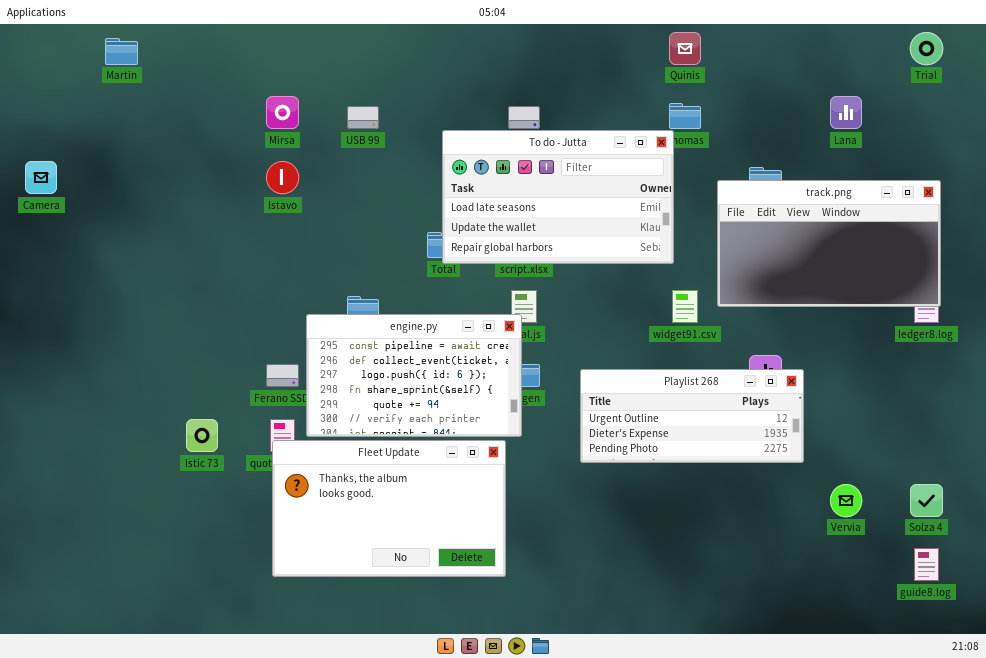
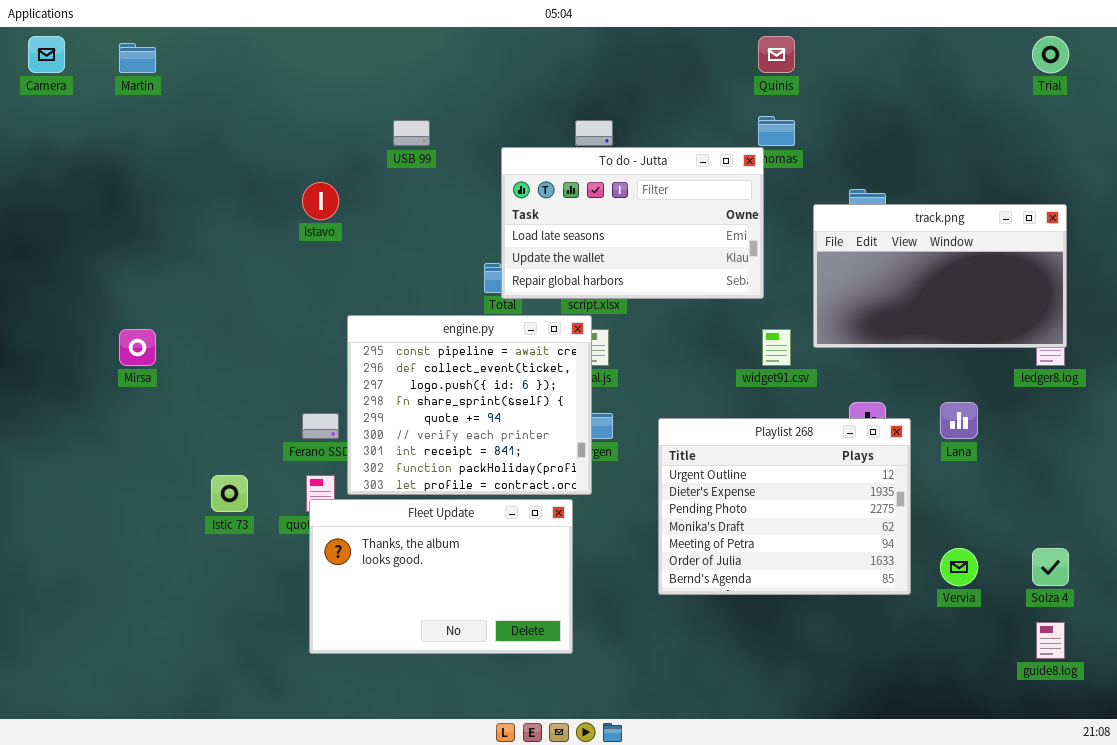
Mirsa: [266,96,299,129] -> [119,329,156,366], moved
Lana: [830,96,862,129] -> [940,402,978,439], moved
Camera: [25,161,57,194] -> [28,36,65,73], moved
engine.py: [306,314,522,437] -> [347,315,592,495], resized
Playlist 268: [580,369,804,463] -> [658,418,911,595], resized

